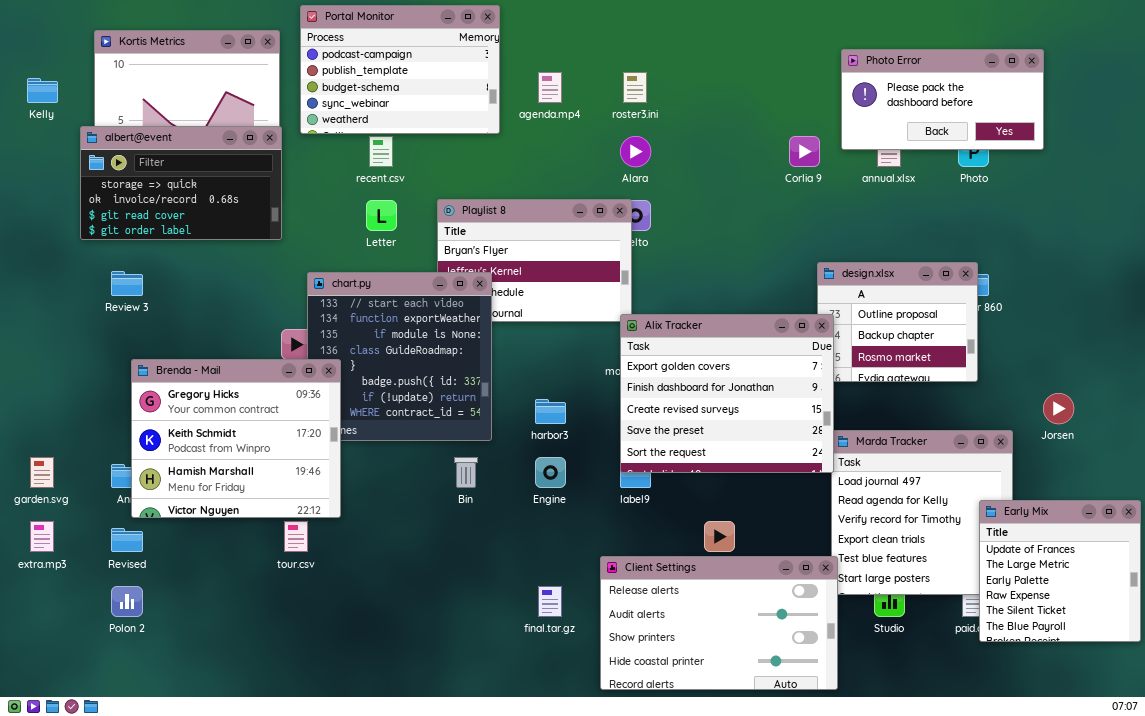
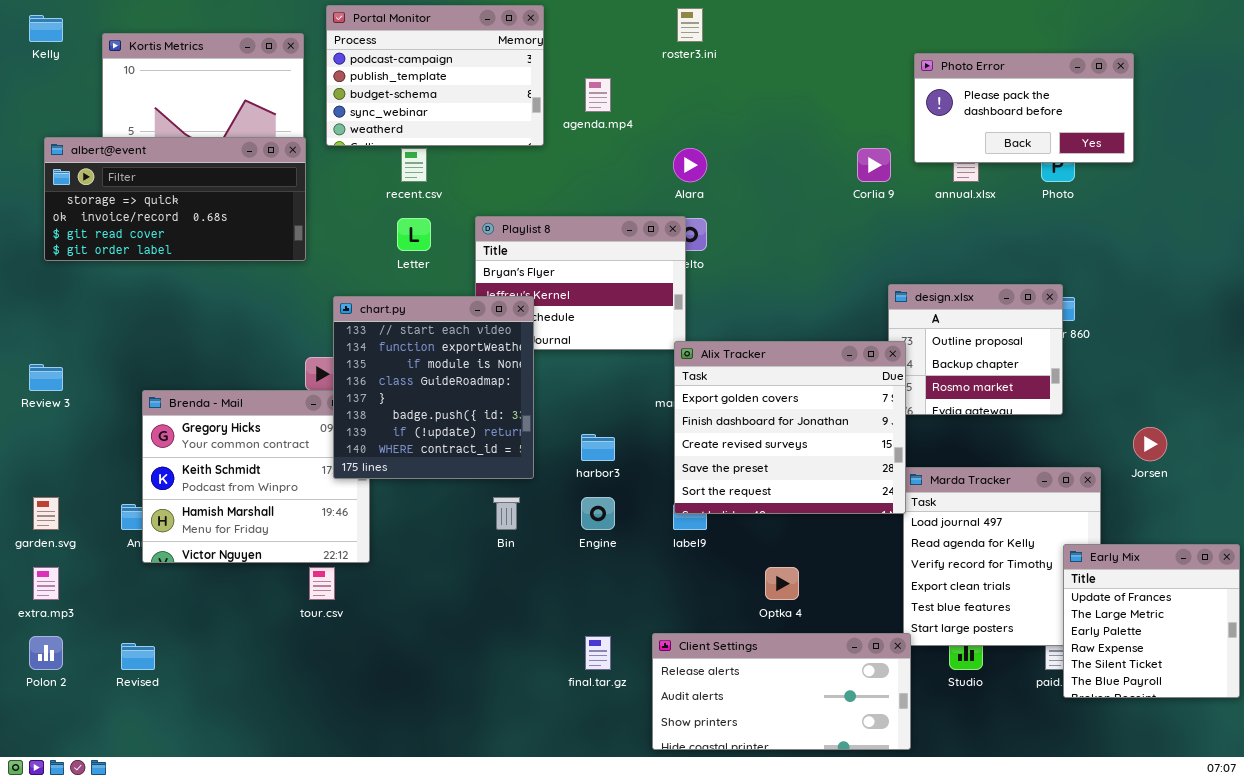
roster3.ini: [623,72,647,103] -> [677,8,703,42], moved
Kelly: [27,78,58,103] -> [29,15,63,42], moved
albert@event: [80,126,282,240] -> [44,137,306,261], resized
Review 3: [111,271,143,296] -> [29,364,63,391], moved
chart.py: [307,272,492,441] -> [333,296,534,479], raised
Revised: [111,528,143,552] -> [121,643,155,670], moved
Client Settings: [600,556,838,690] -> [652,633,911,750], resized
Polon 2: [111,586,143,617] -> [29,636,63,670], moved

